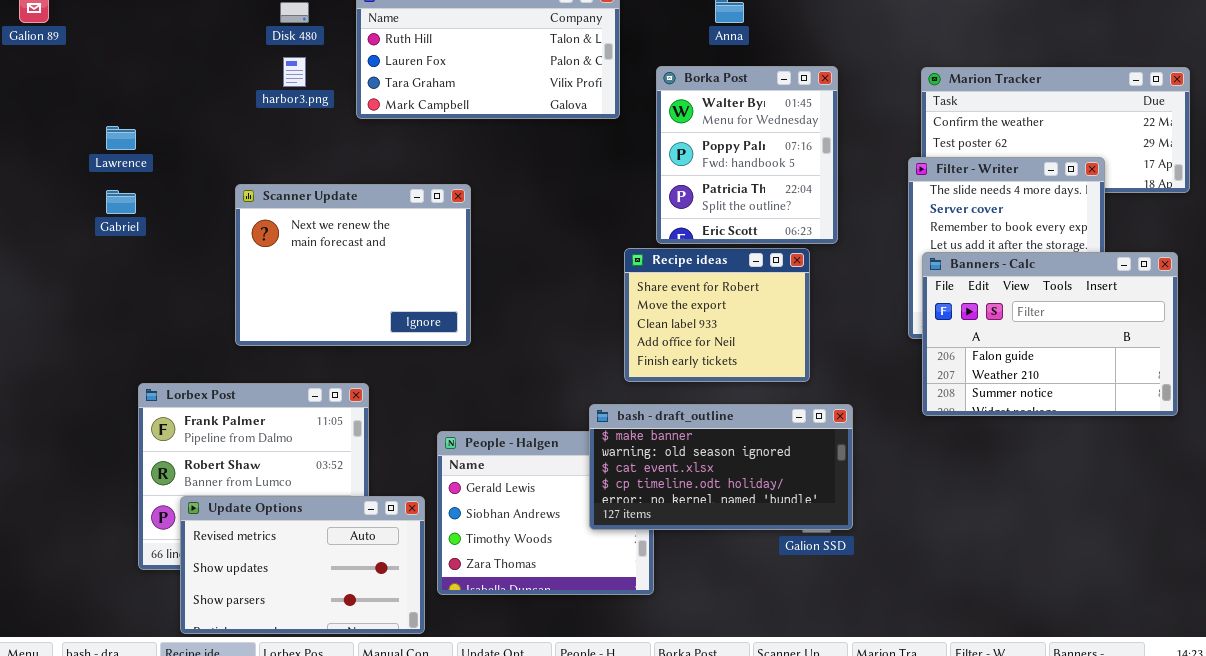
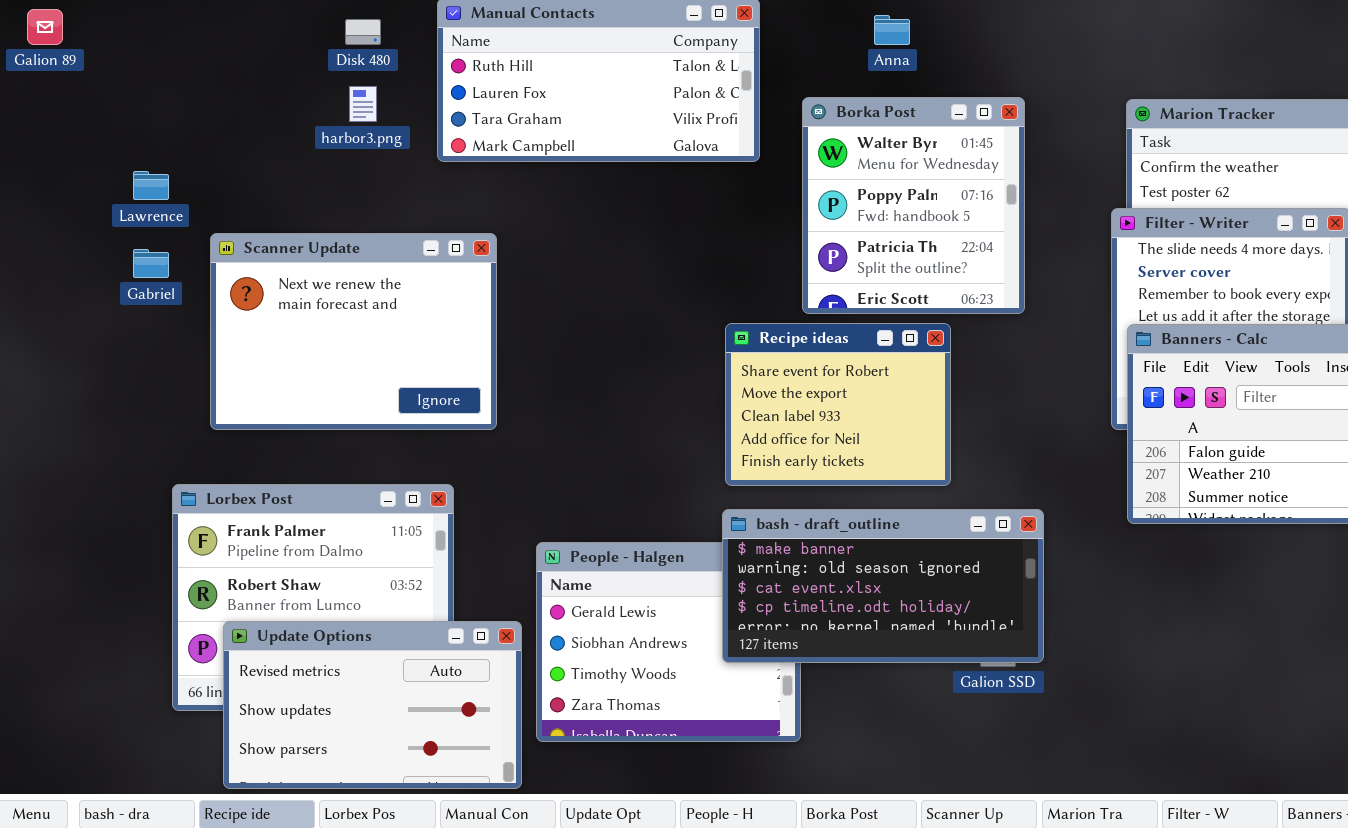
Scanner Update: [235,184,471,346] -> [210,233,497,430], moved
Recipe ideas: [624,248,810,382] -> [725,323,951,486], moved

